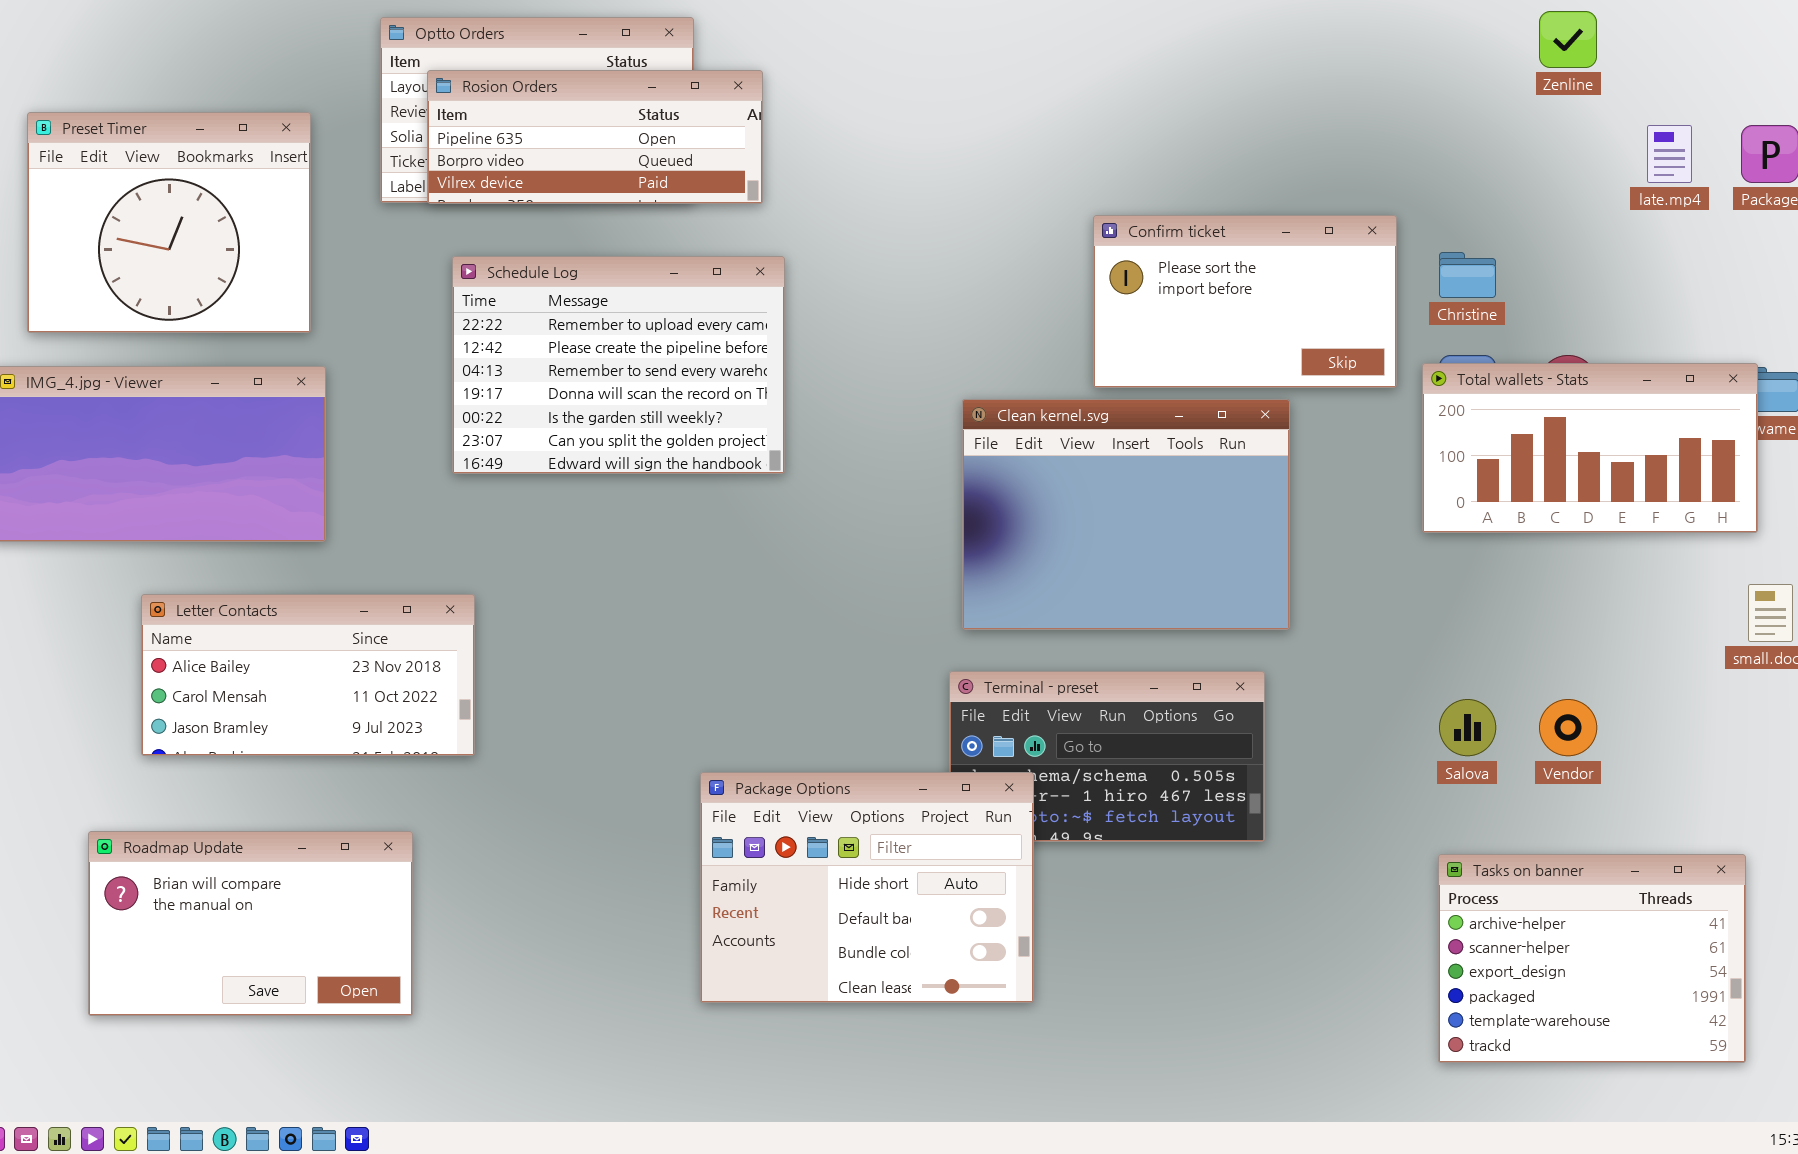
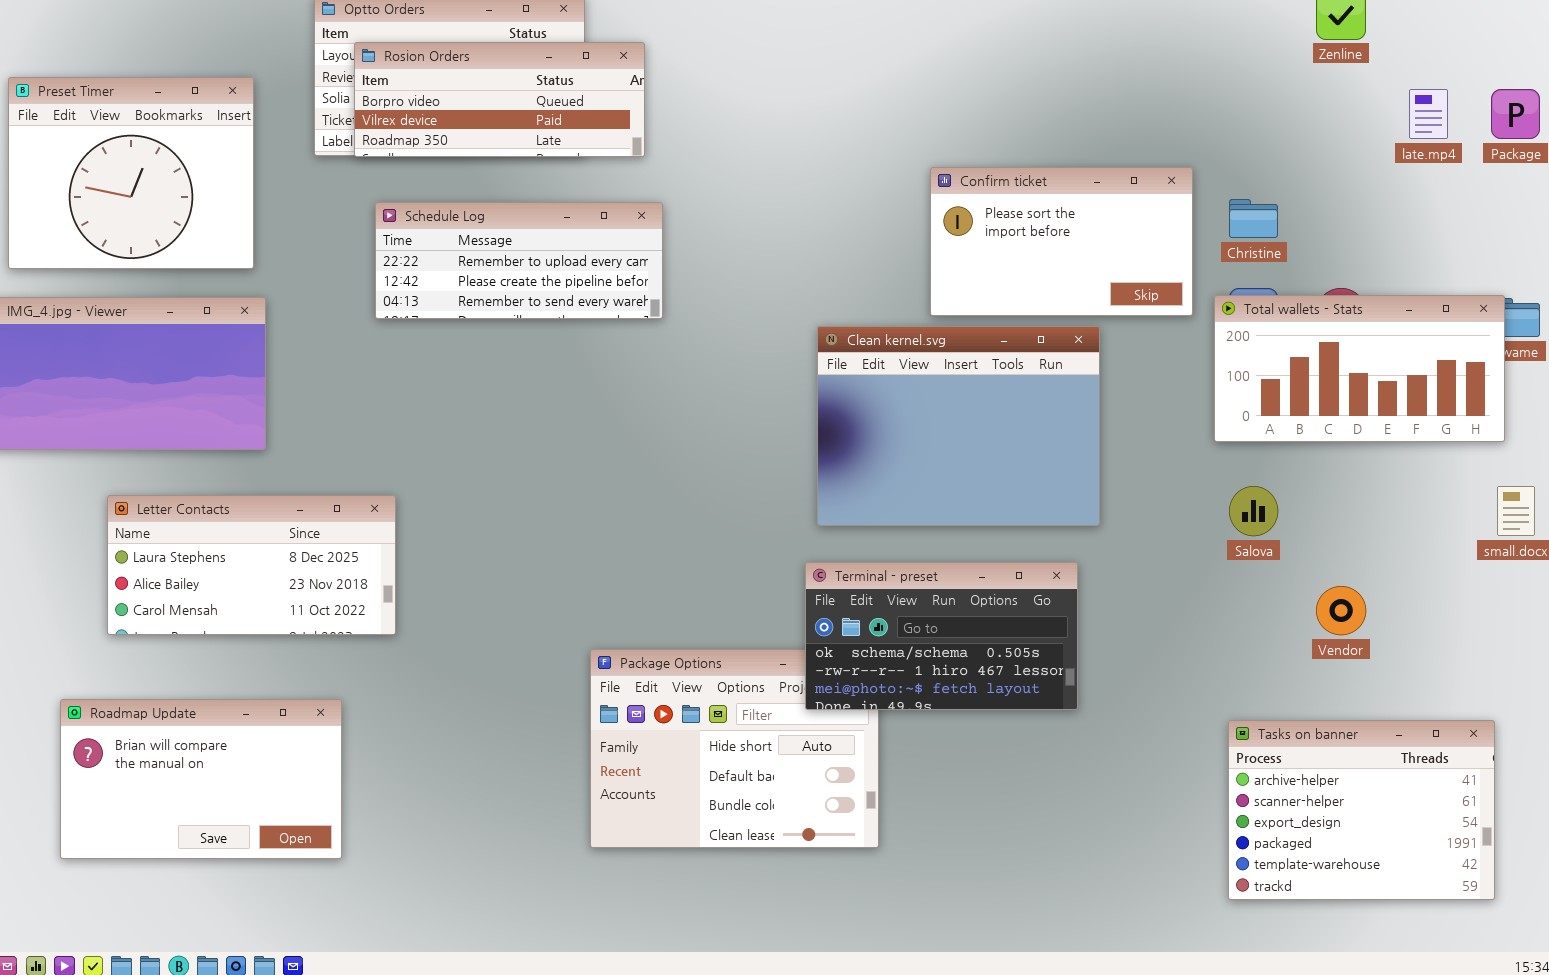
Rosion Orders: [427,70,763,204] -> [354,42,645,157], scrolled down 1 row
Schedule Log: [452,256,785,474] -> [375,202,663,319], resized
Letter Contacts: [141,594,475,756] -> [107,495,396,635], scrolled up 1 row
Terminal - preset: [949,671,1265,842] -> [805,562,1078,710], raised
Salova: [1439,699,1496,756] -> [1229,486,1278,536], moved

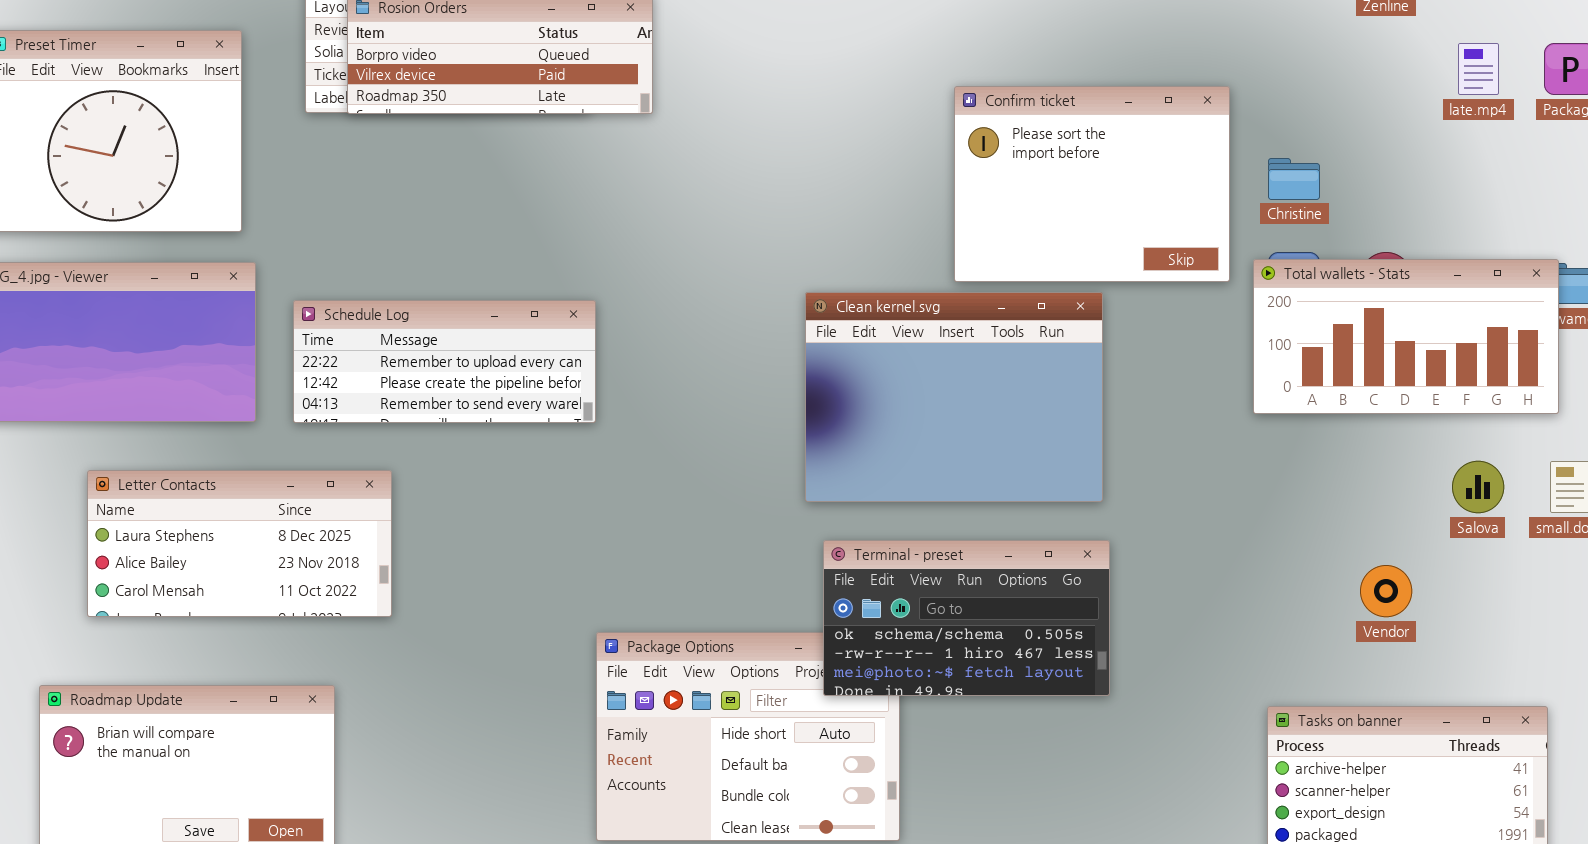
Confirm ticket: [930,167,1193,316] -> [954,86,1230,282], resized
Schedule Log: [375,202,663,319] -> [293,300,596,423], moved
Clean kernel.svg: [817,326,1100,526] -> [805,292,1103,502], moved
Salova: [1229,486,1278,536] -> [1452,461,1504,513], moved

